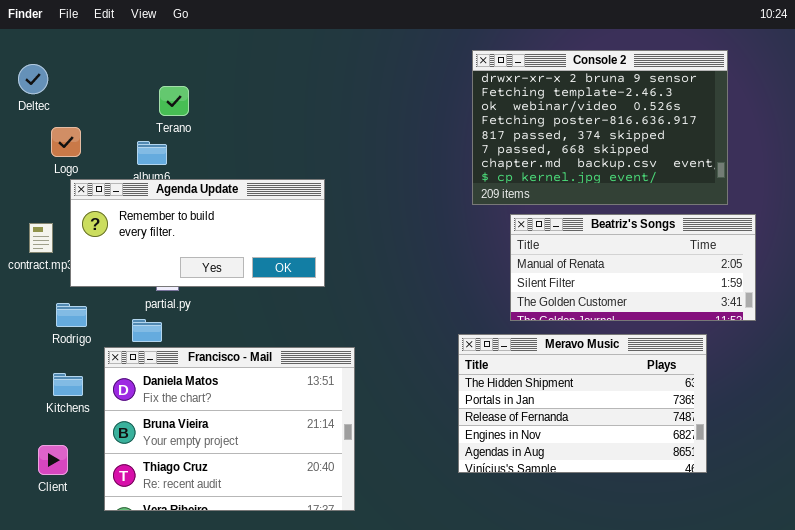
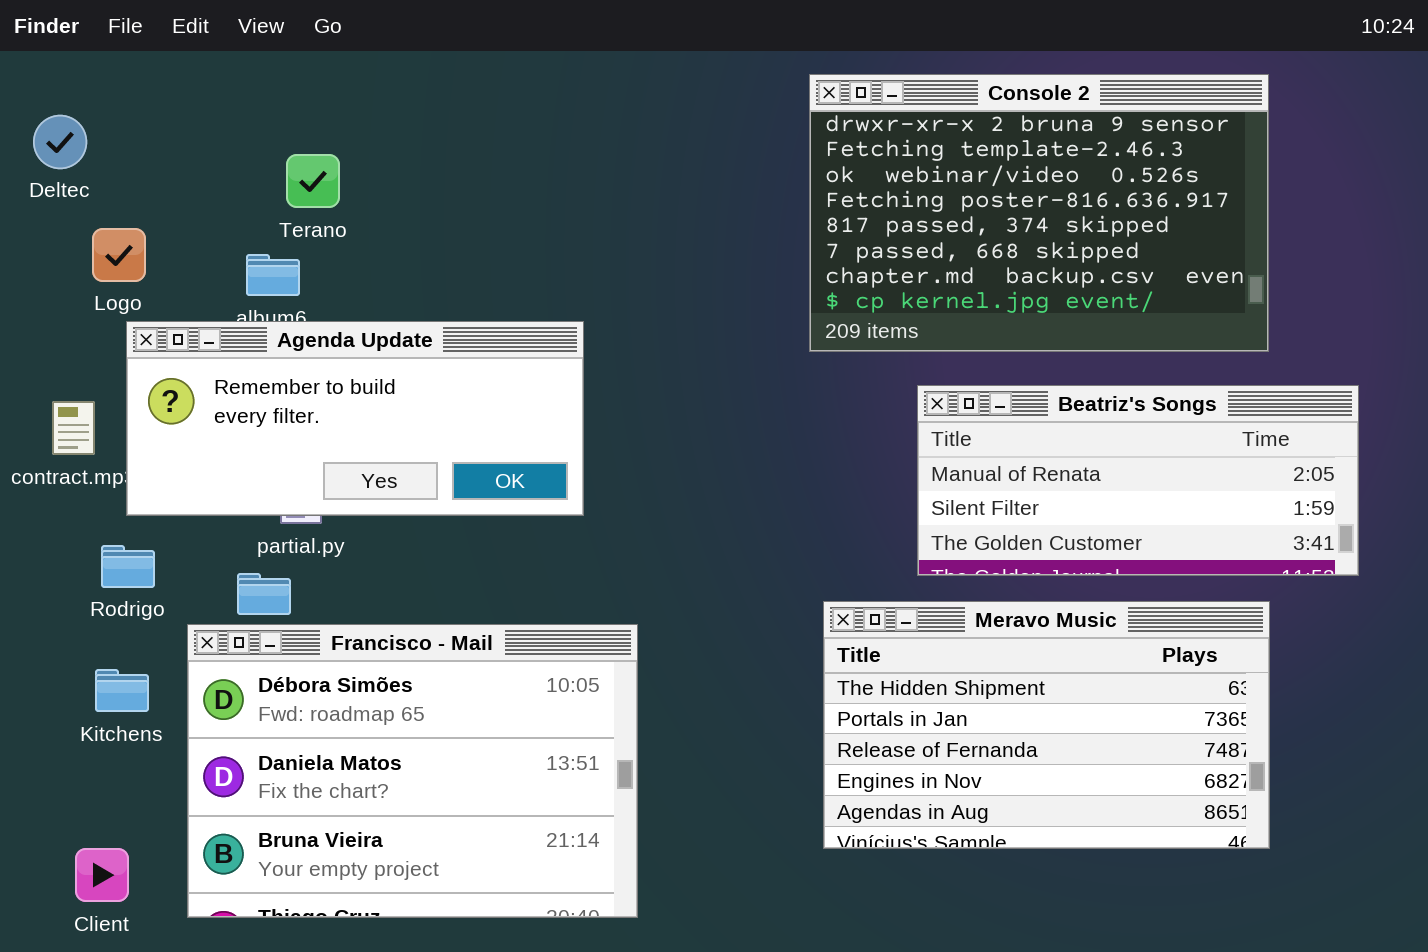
Console 2: [472,50,728,205] -> [809,74,1269,352], moved
Francisco - Mail: [104,347,355,511] -> [187,624,638,918], scrolled up 1 row
Client: [38,445,68,475] -> [75,848,129,902], moved

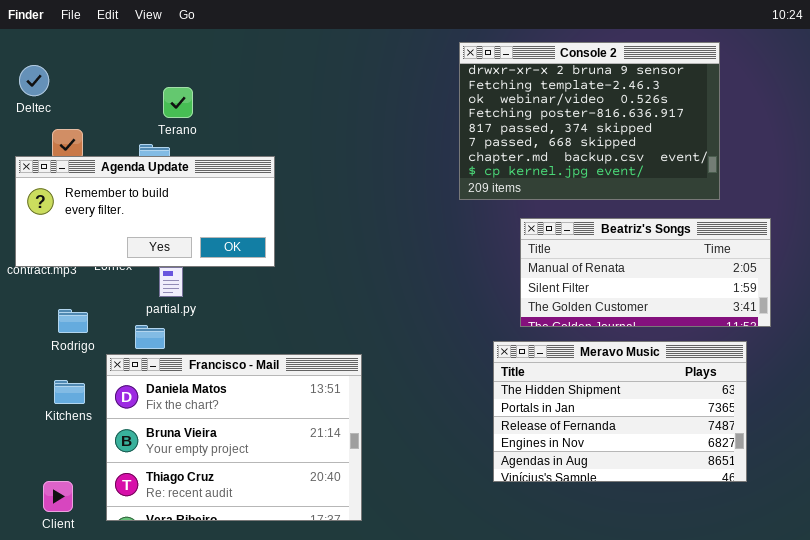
Agenda Update: [126,321,584,516] -> [15,156,275,267], moved
Meravo Music: [823,601,1270,849] -> [493,341,747,482], moved
Francisco - Mail: [187,624,638,918] -> [106,354,362,521], scrolled down 1 row

